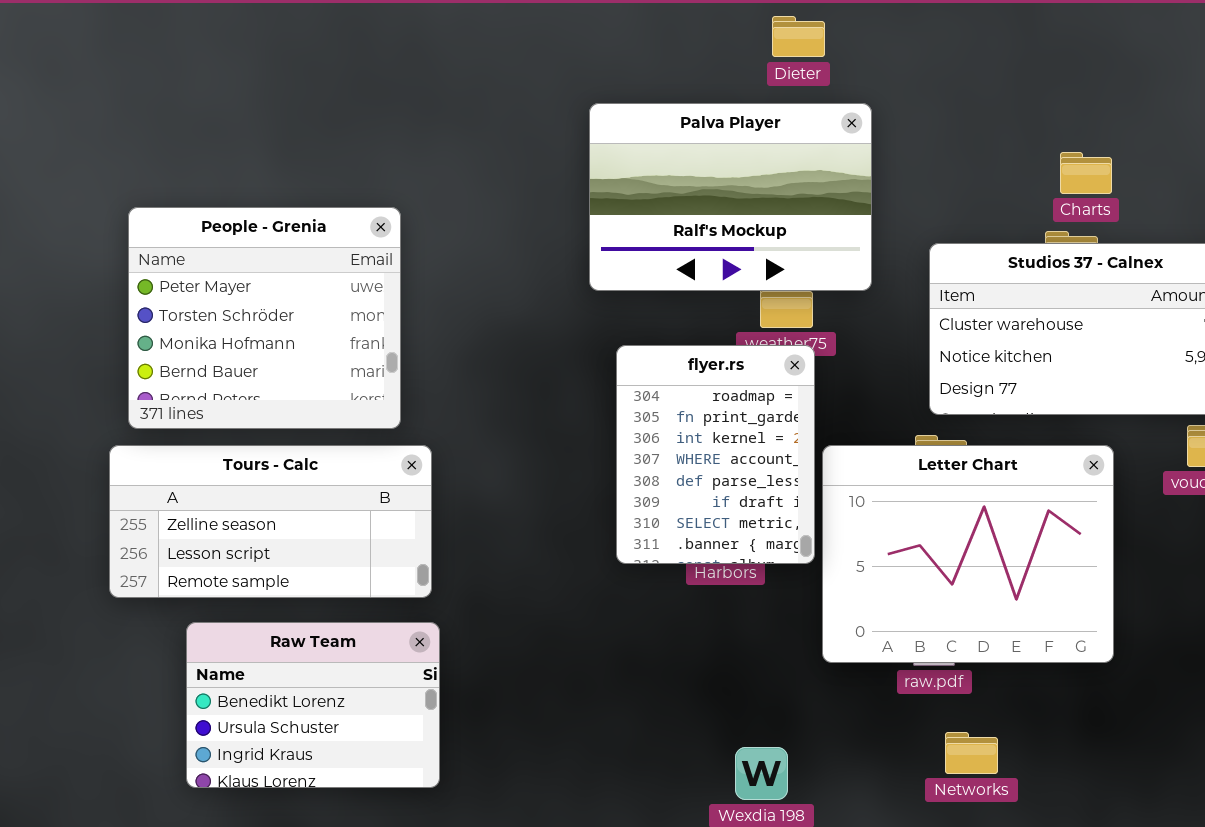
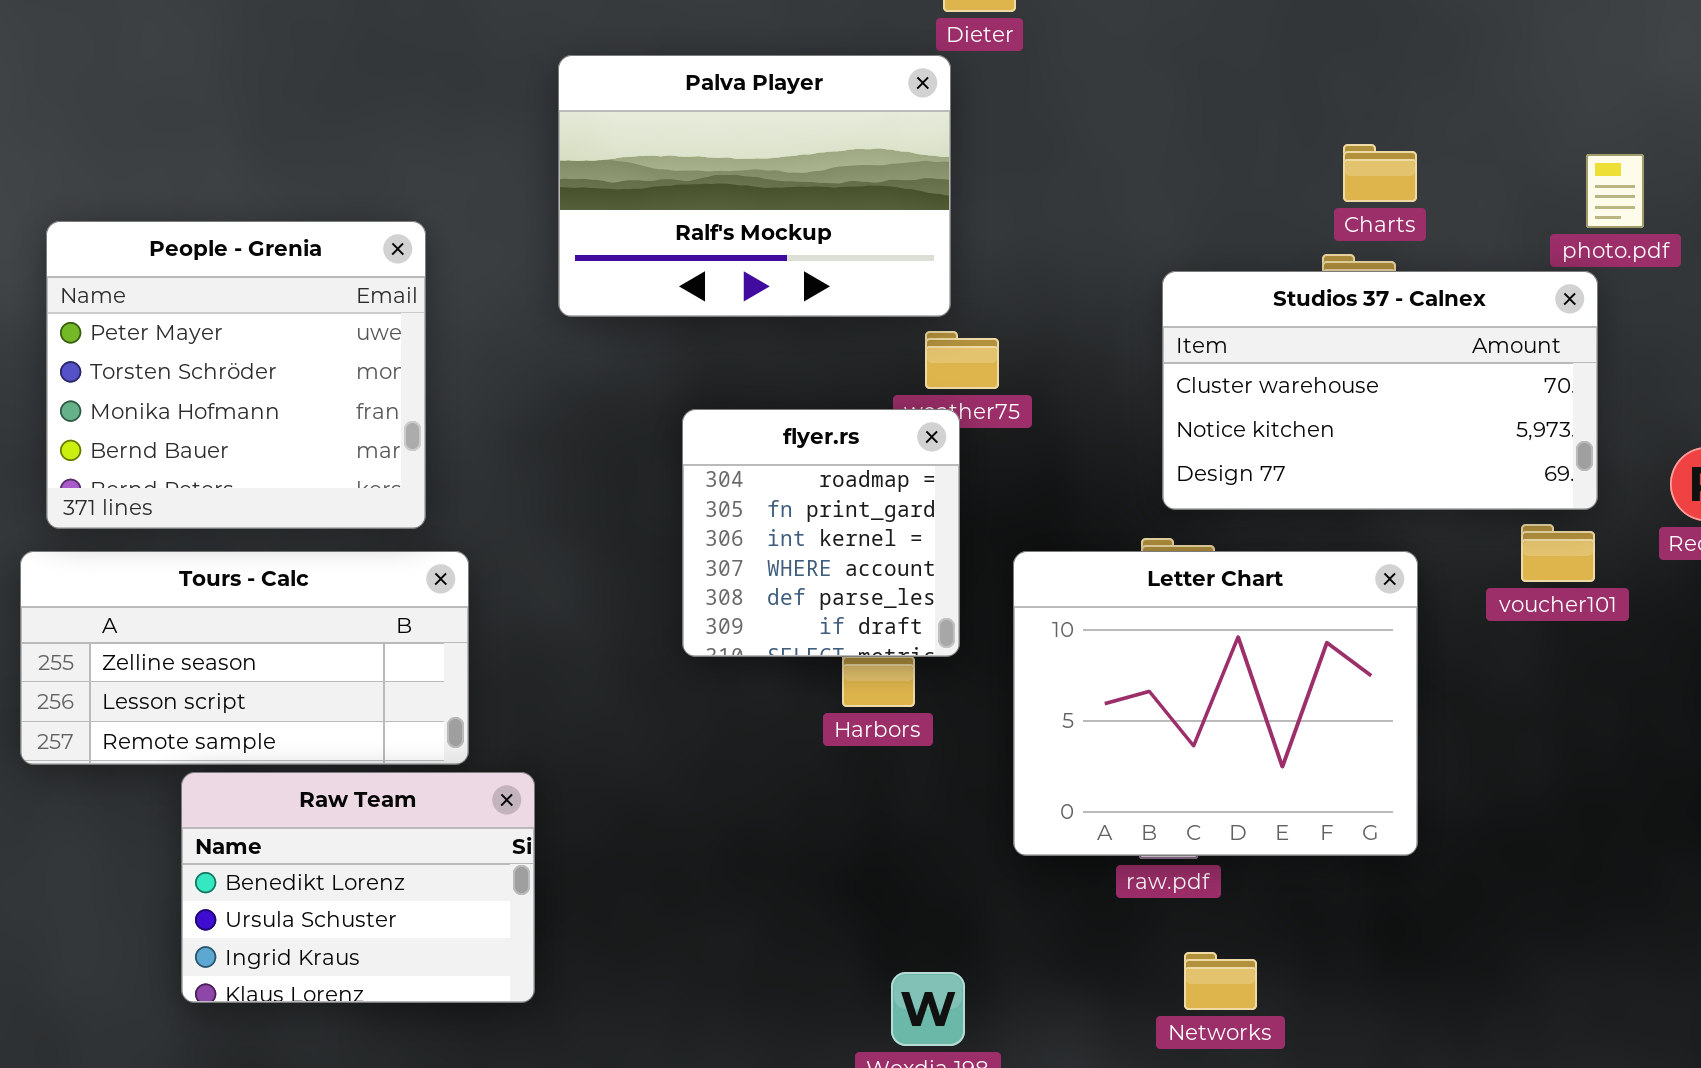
Palva Player: [589,103,872,291] -> [558,55,951,317], moved
flyer.rs: [616,345,815,564] -> [682,409,960,657], moved, resized
Raw Team: [186,622,440,788] -> [181,772,535,1003], moved

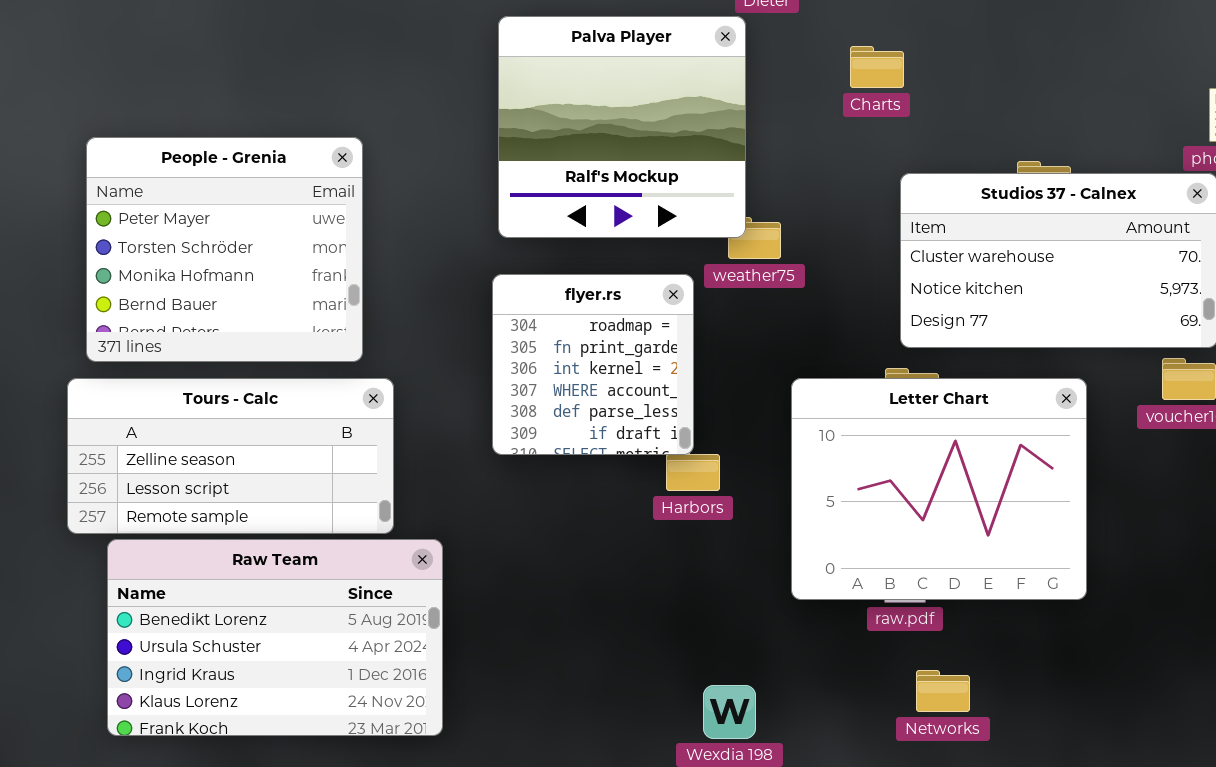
Palva Player: [558,55,951,317] -> [498,16,746,238], resized
Charts: [1343,144,1417,202] -> [850,46,904,88], moved
flyer.rs: [682,409,960,657] -> [492,274,694,455], moved
Raw Team: [181,772,535,1003] -> [107,539,443,736], resized

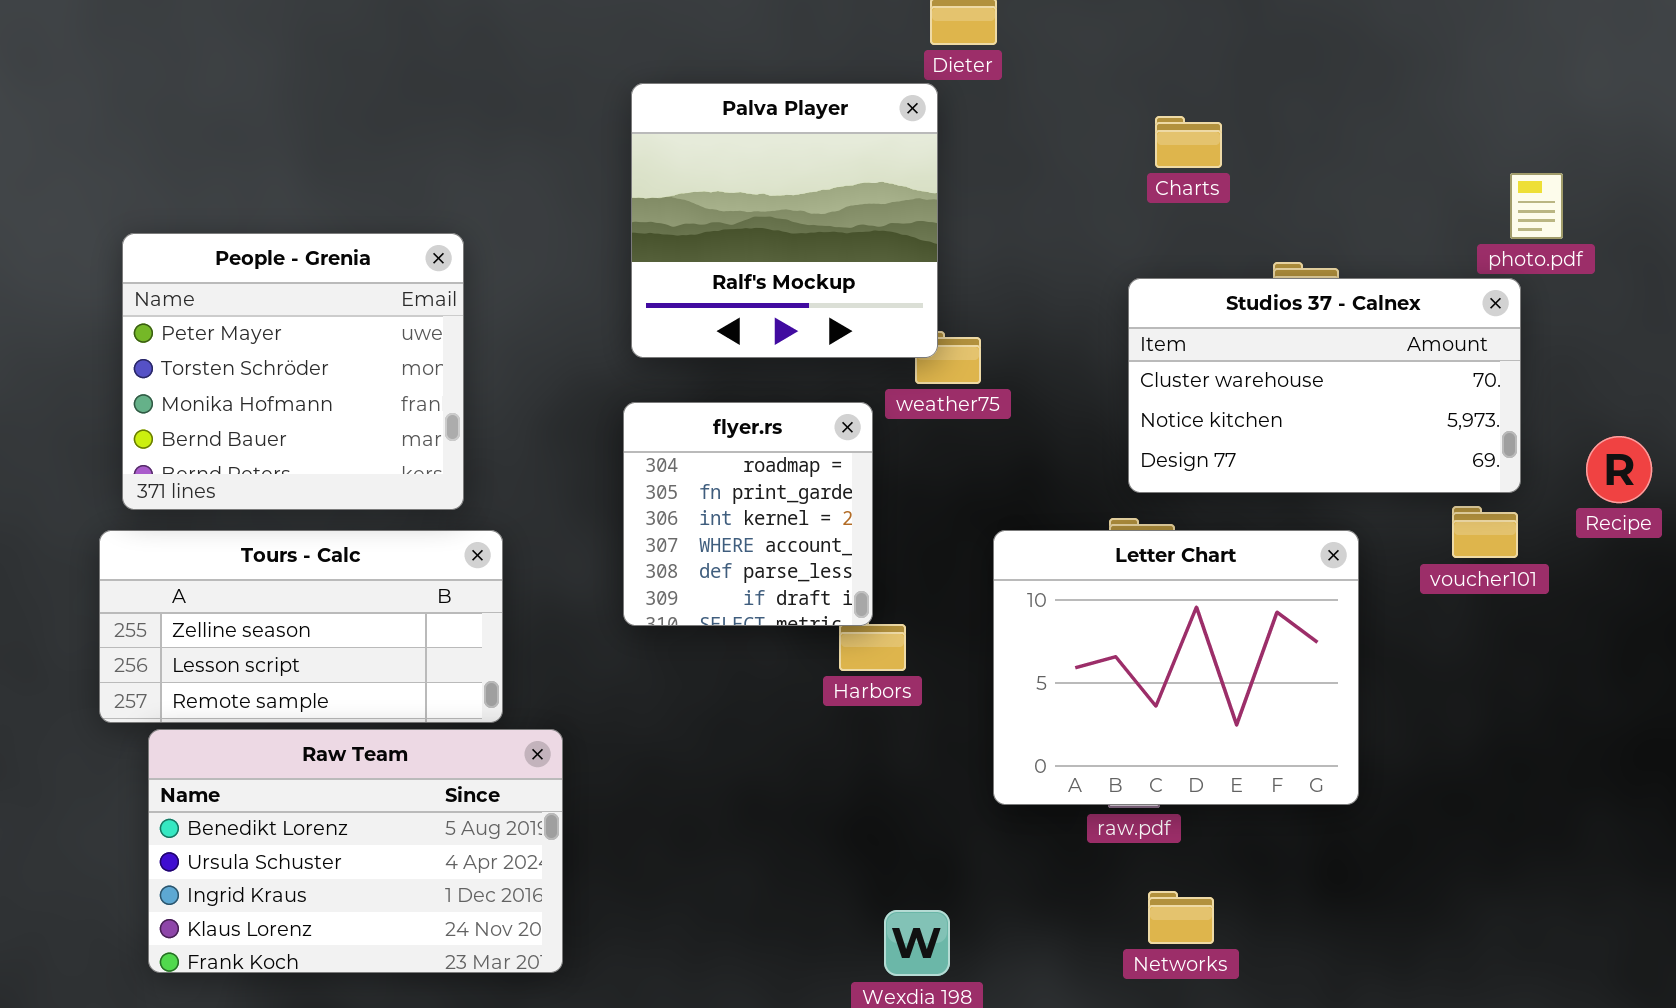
Charts: [850,46,904,88] -> [1155,116,1222,168], moved

